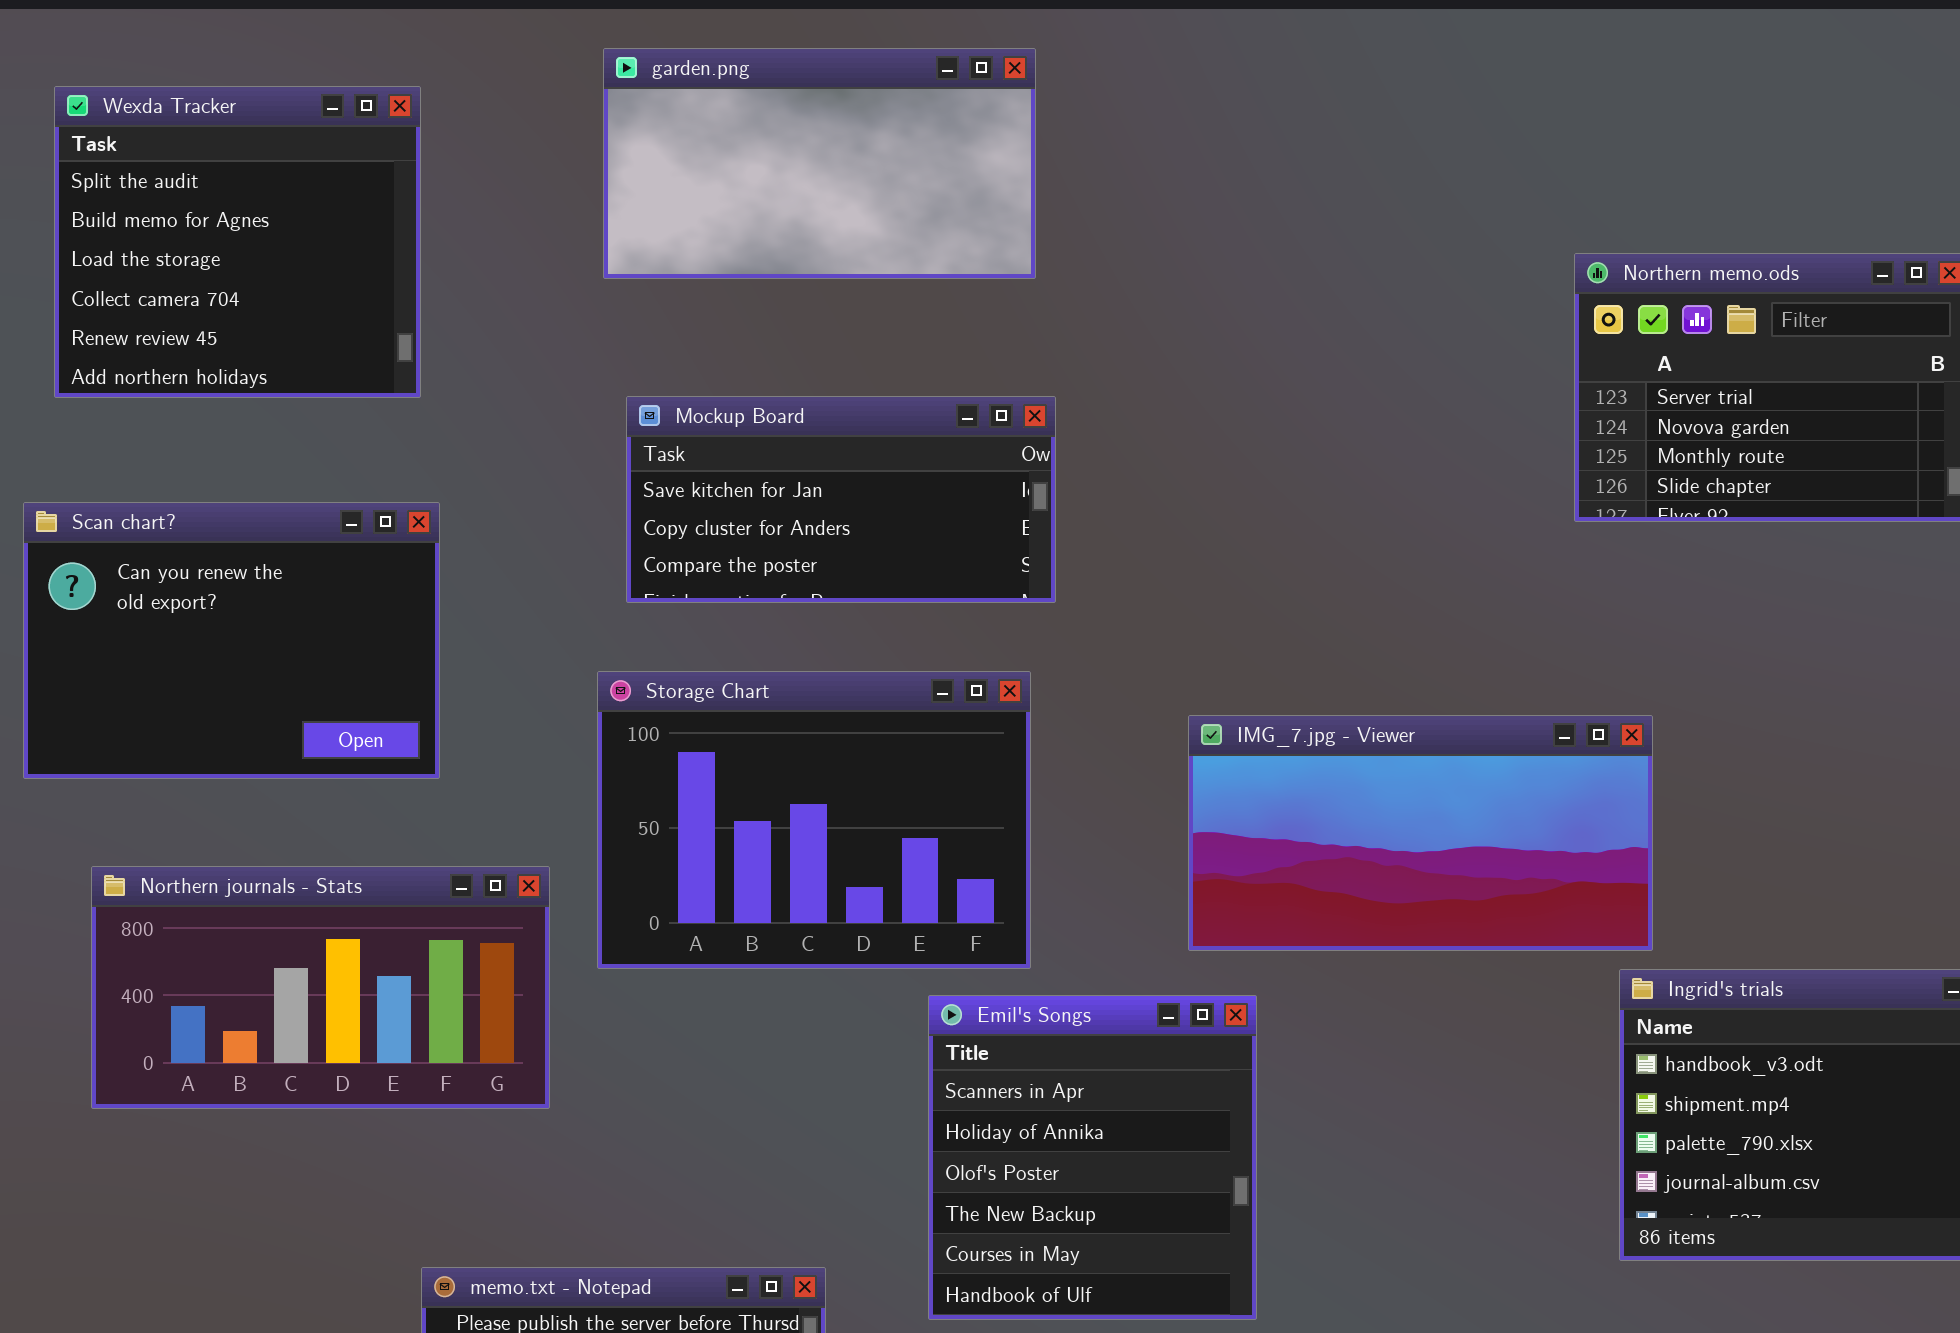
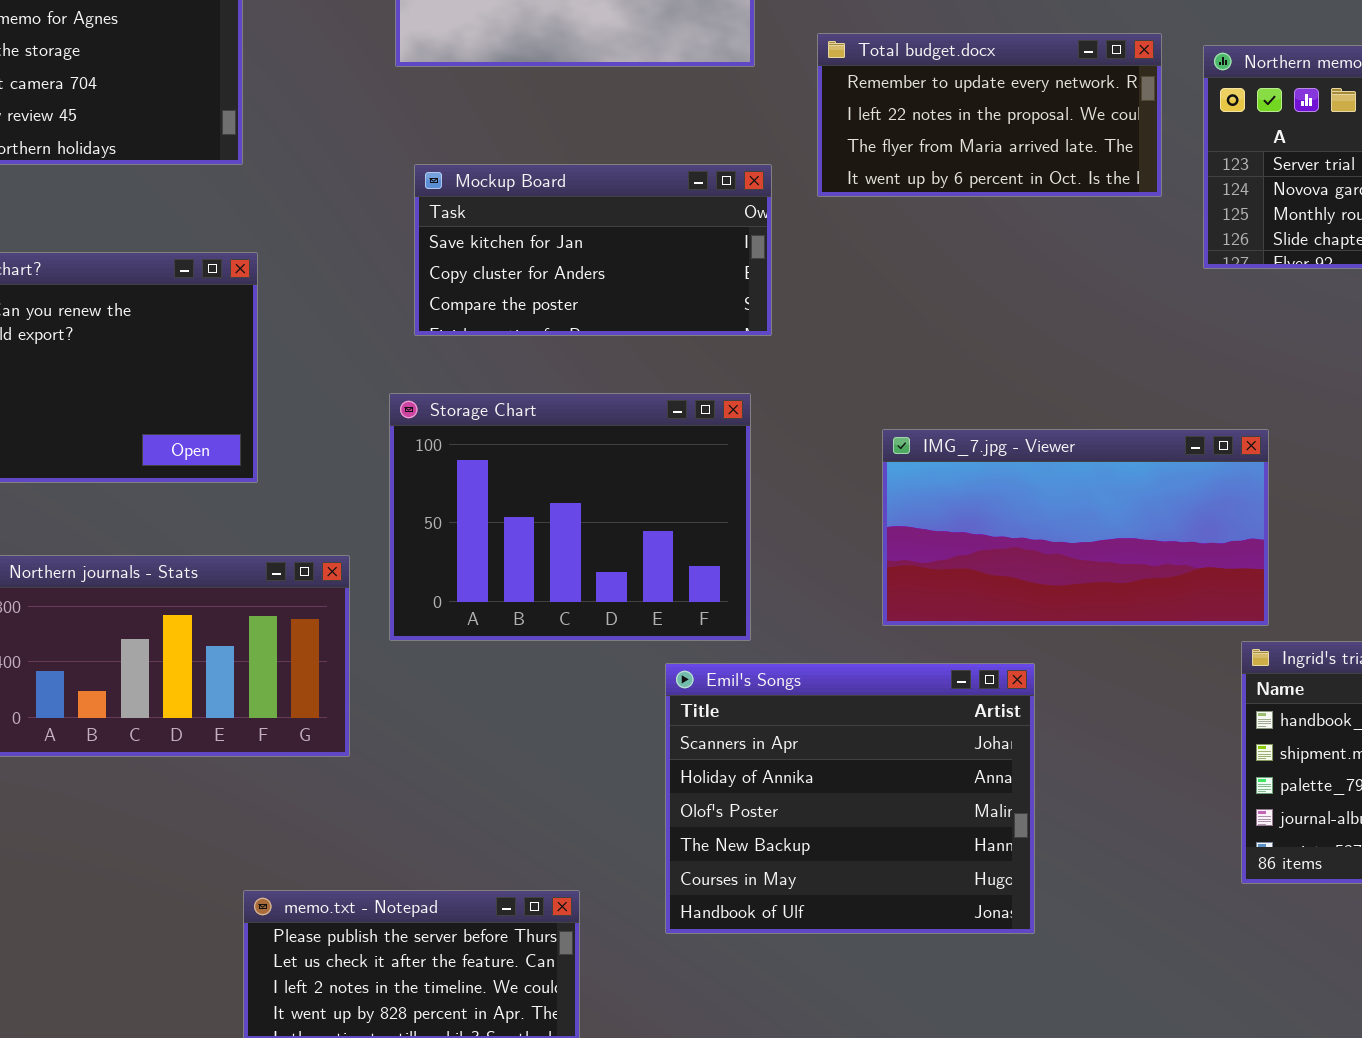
Total budget.docx: none -> [817,33,1162,197], opened
Emil's Songs: [928,995,1257,1320] -> [665,663,1035,934], resized

